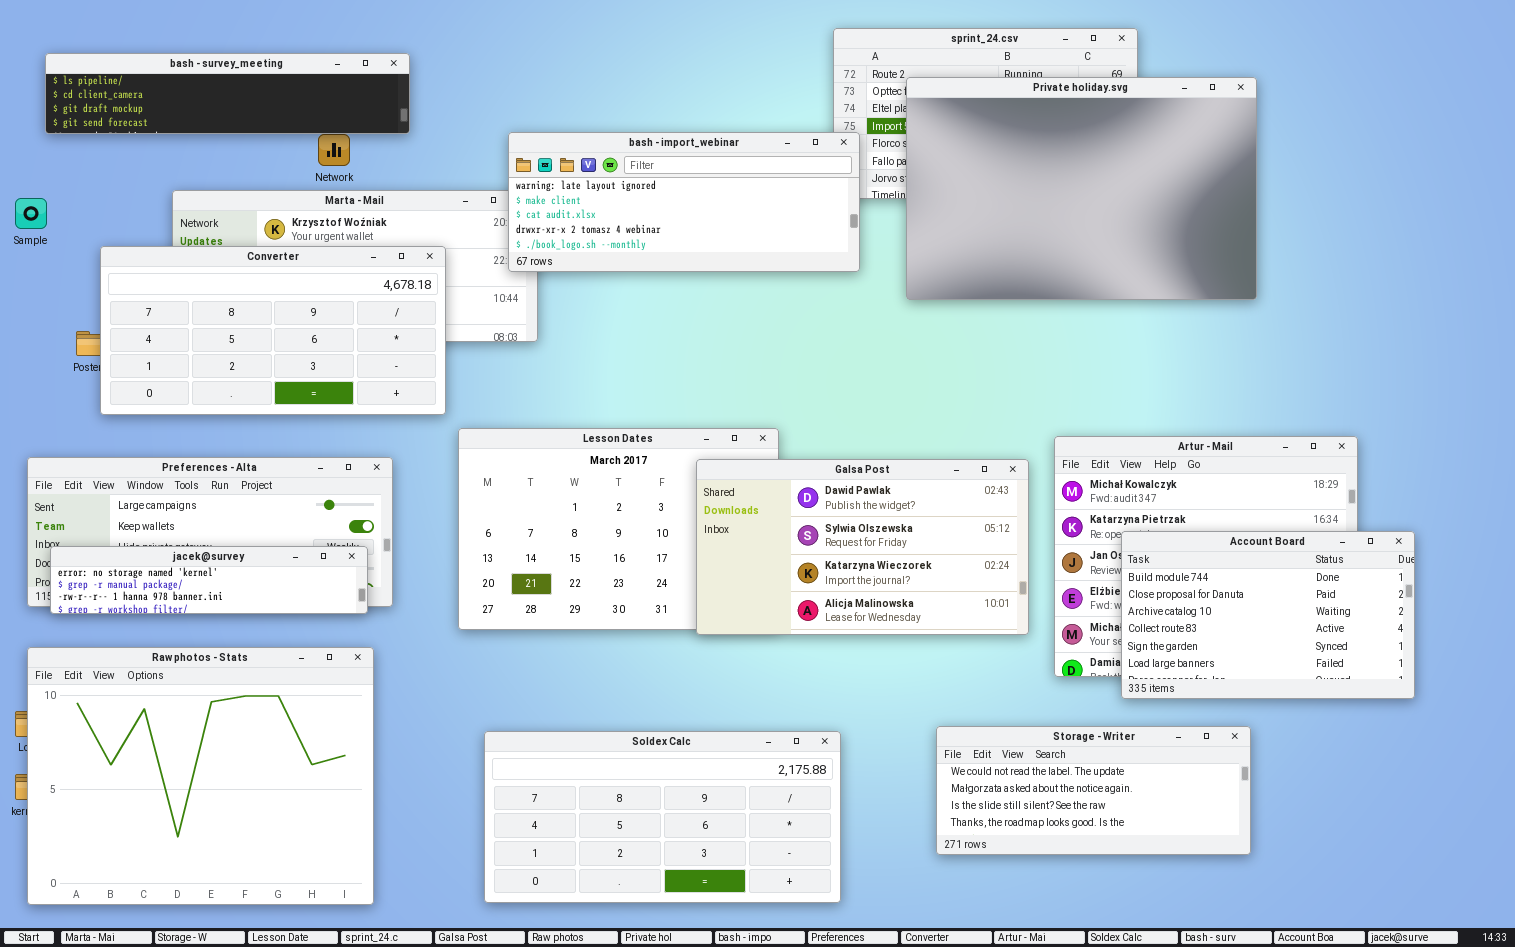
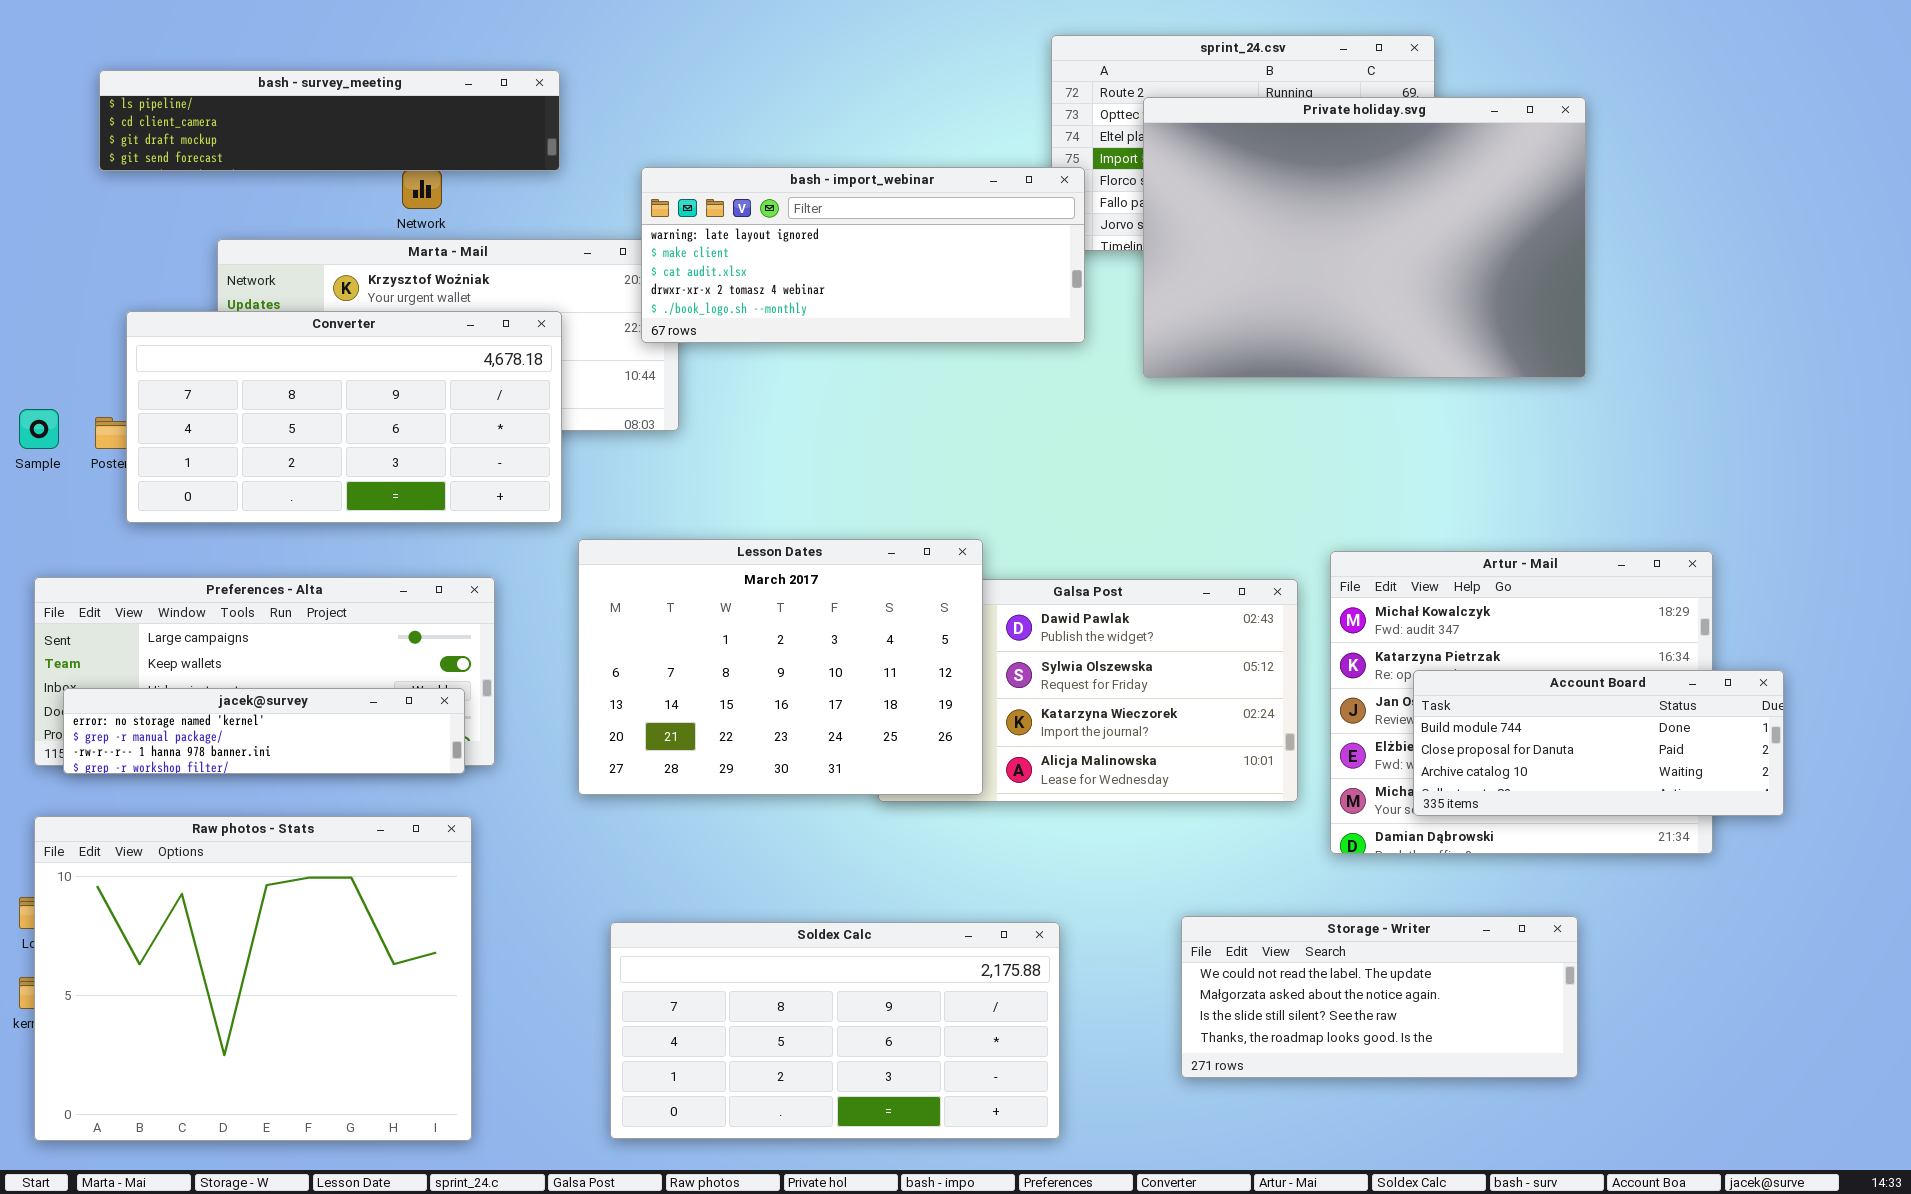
bash - survey_meeting: [45,53,410,134] -> [99,70,560,171], moved
Sample: [15,198,47,229] -> [19,409,59,449], moved
Lesson Dates: [458,428,779,630] -> [578,539,983,795], raised
Account Board: [1121,531,1415,699] -> [1413,670,1784,816], resized

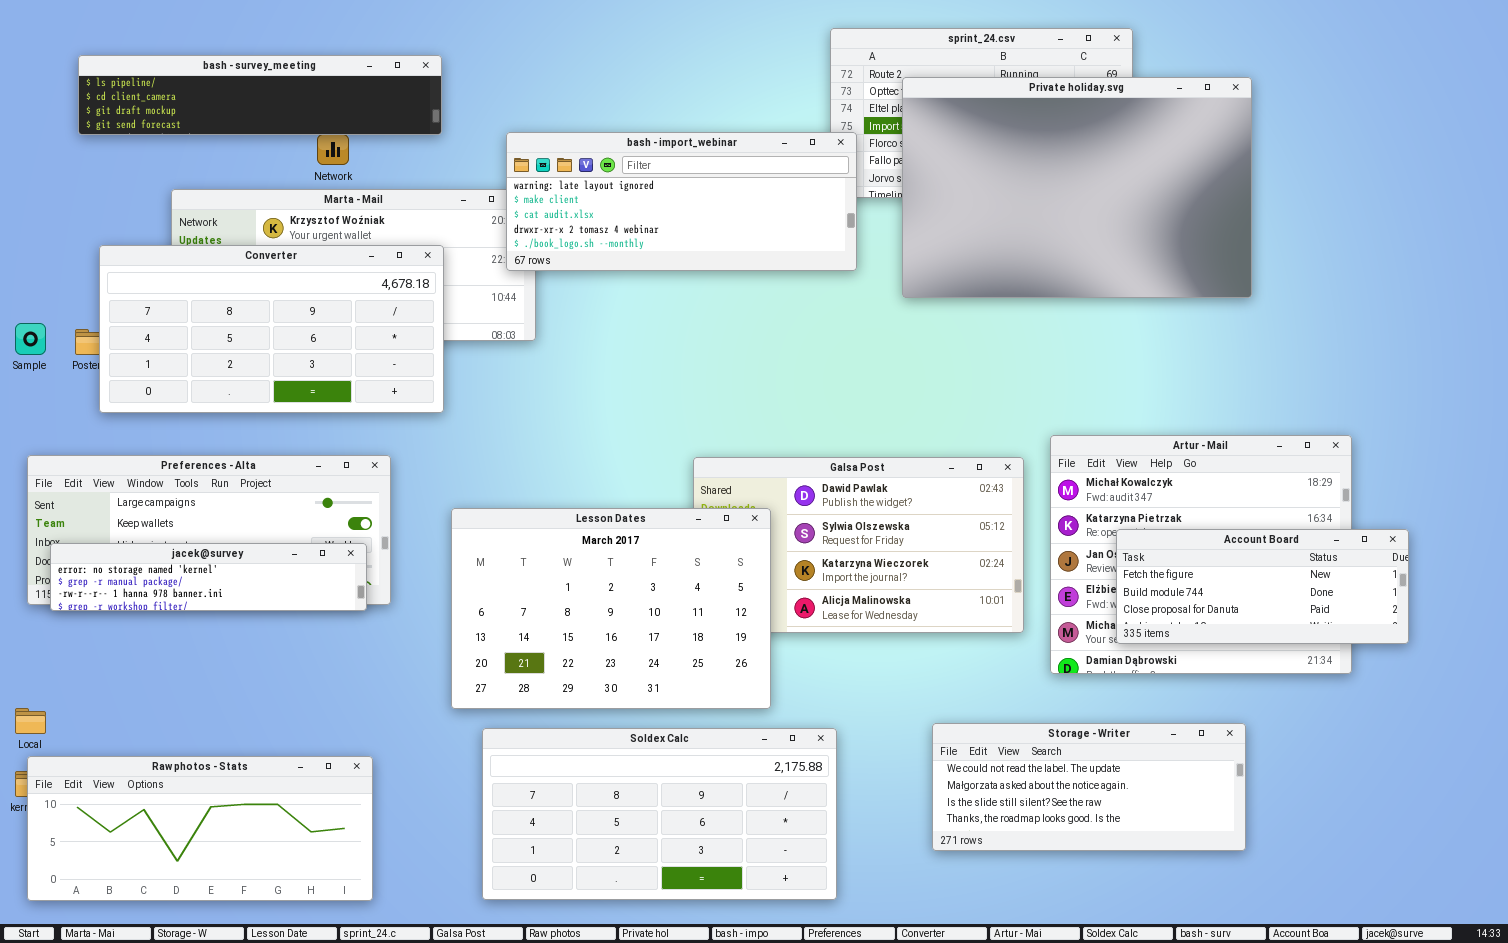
Lesson Dates: [578,539,983,795] -> [451,508,771,709], moved
Account Board: [1413,670,1784,816] -> [1116,529,1409,644], scrolled up 1 row
Raw photos - Stats: [34,816,472,1141] -> [27,756,373,901], resized

